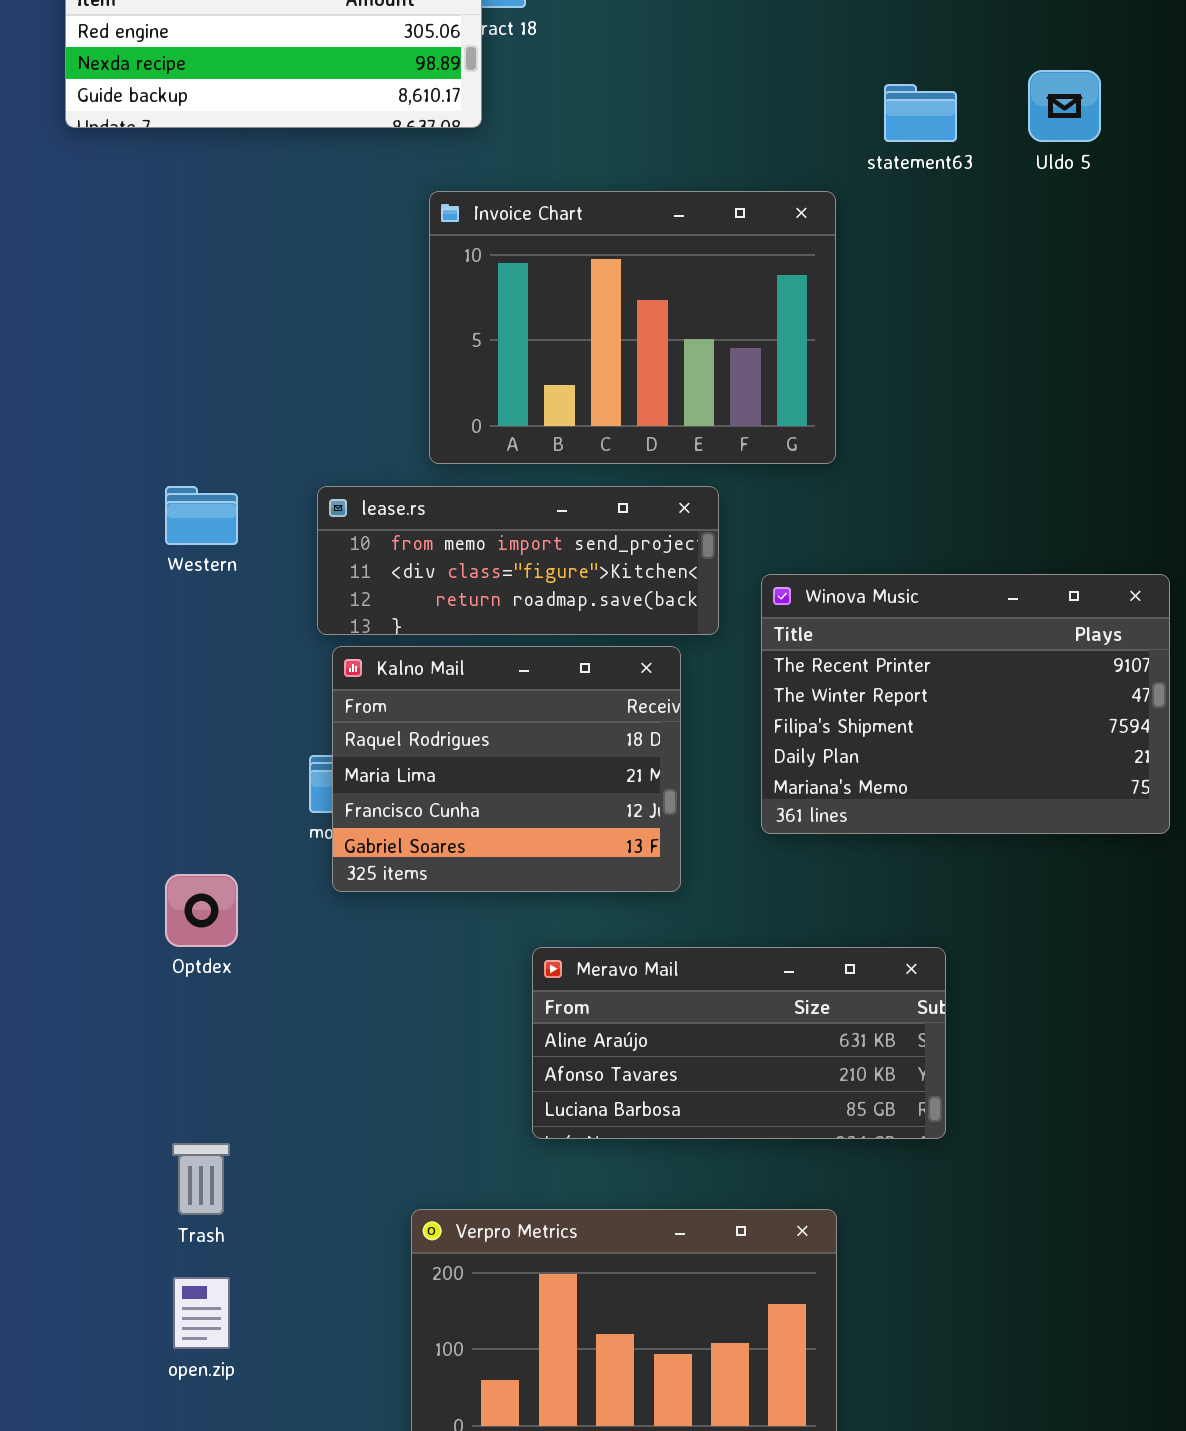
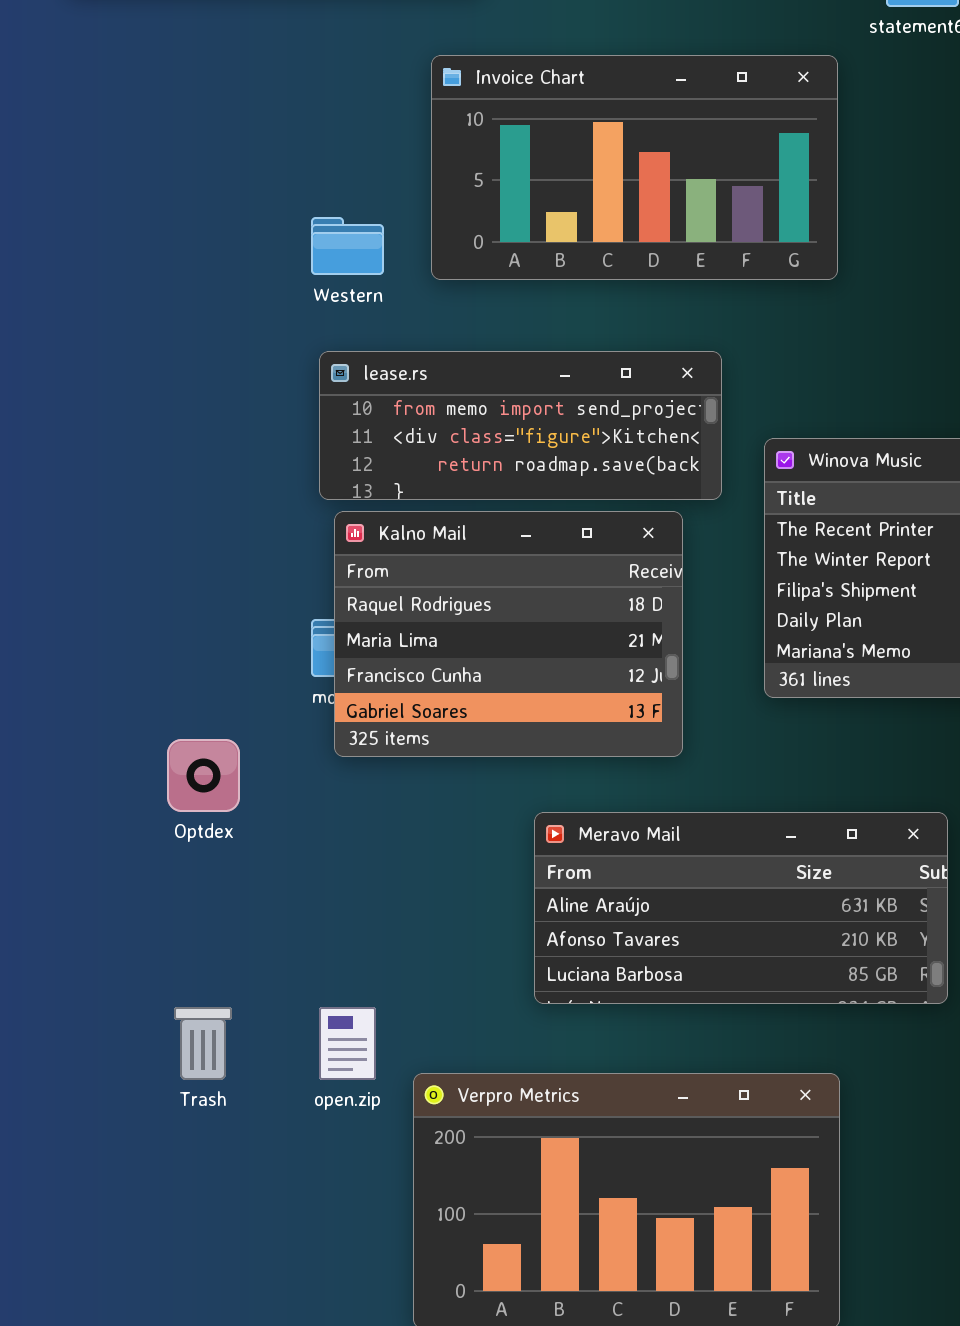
Invoice Chart: [429,191,836,464] -> [431,55,838,280], resized
Western: [165,486,238,545] -> [311,217,384,275], moved
open.zip: [173,1277,230,1349] -> [319,1007,376,1080], moved

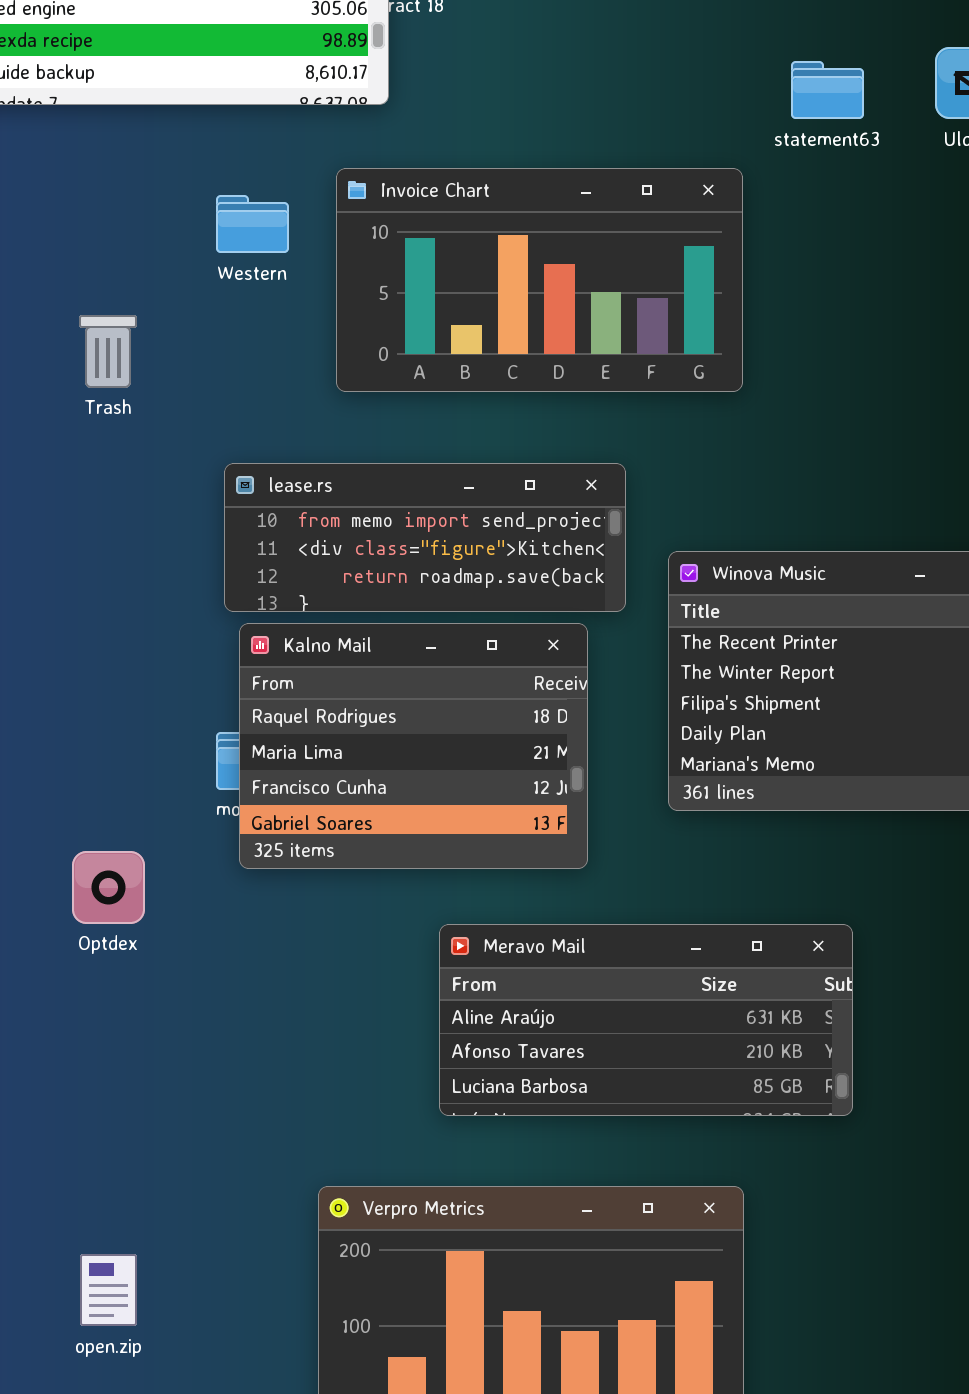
Western: [311,217,384,275] -> [216,195,289,253], moved
Trash: [174,1007,232,1080] -> [79,315,137,388], moved
open.zip: [319,1007,376,1080] -> [80,1254,137,1326], moved

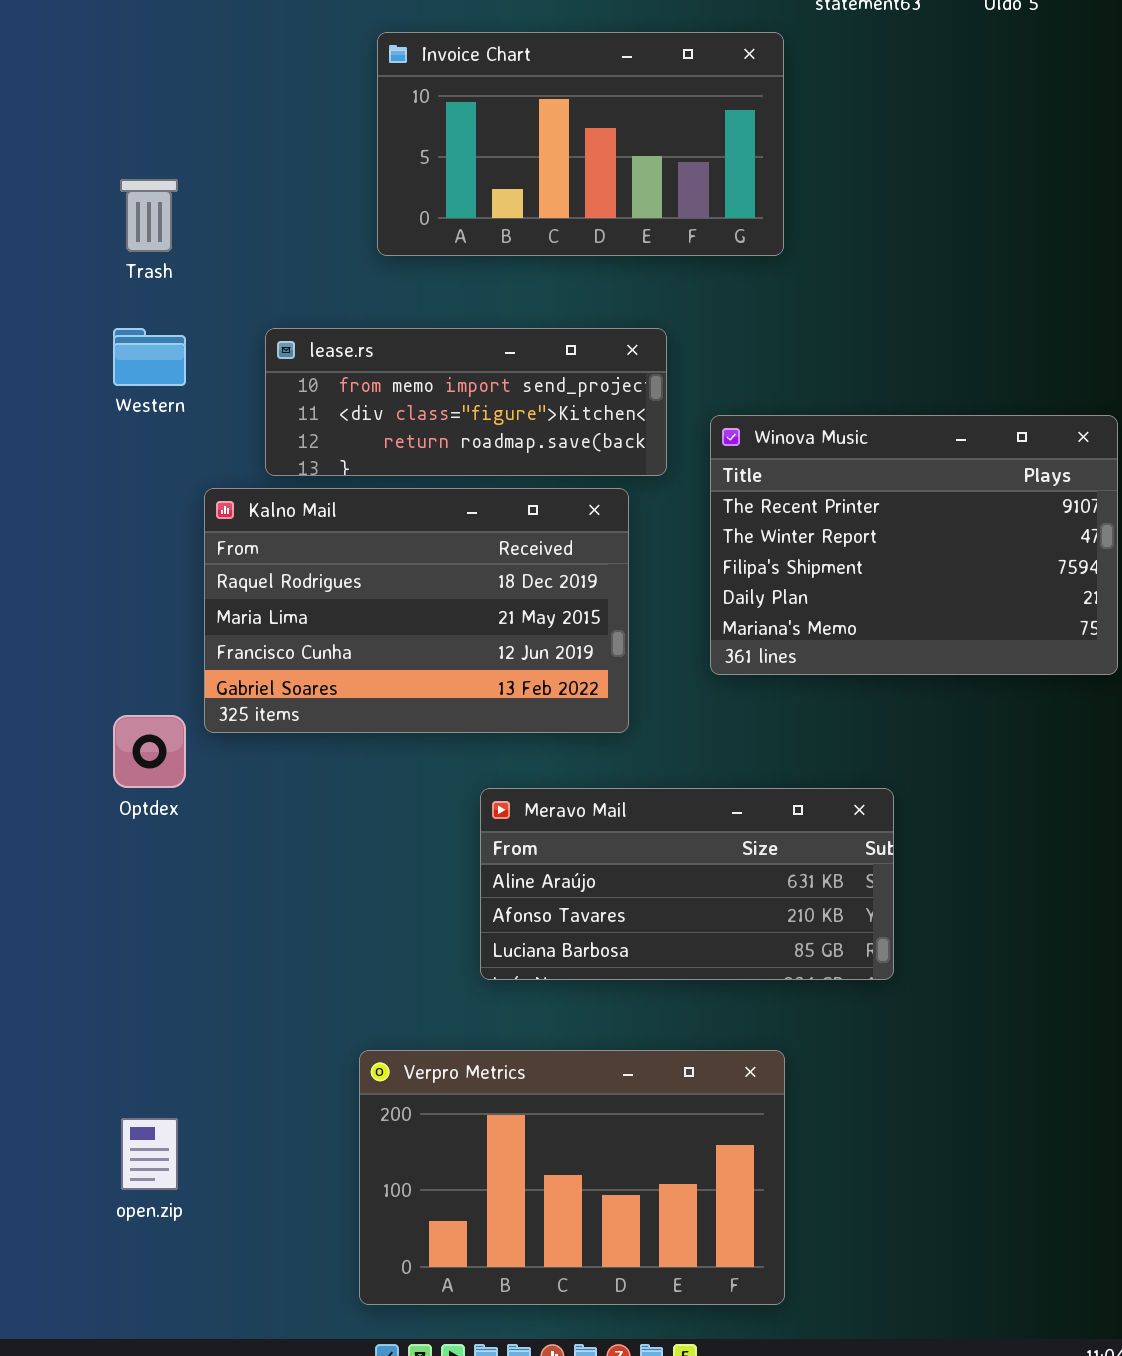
Western: [216,195,289,253] -> [113,328,186,386], moved
Kalno Mail: [239,623,588,869] -> [204,488,629,733], resized

